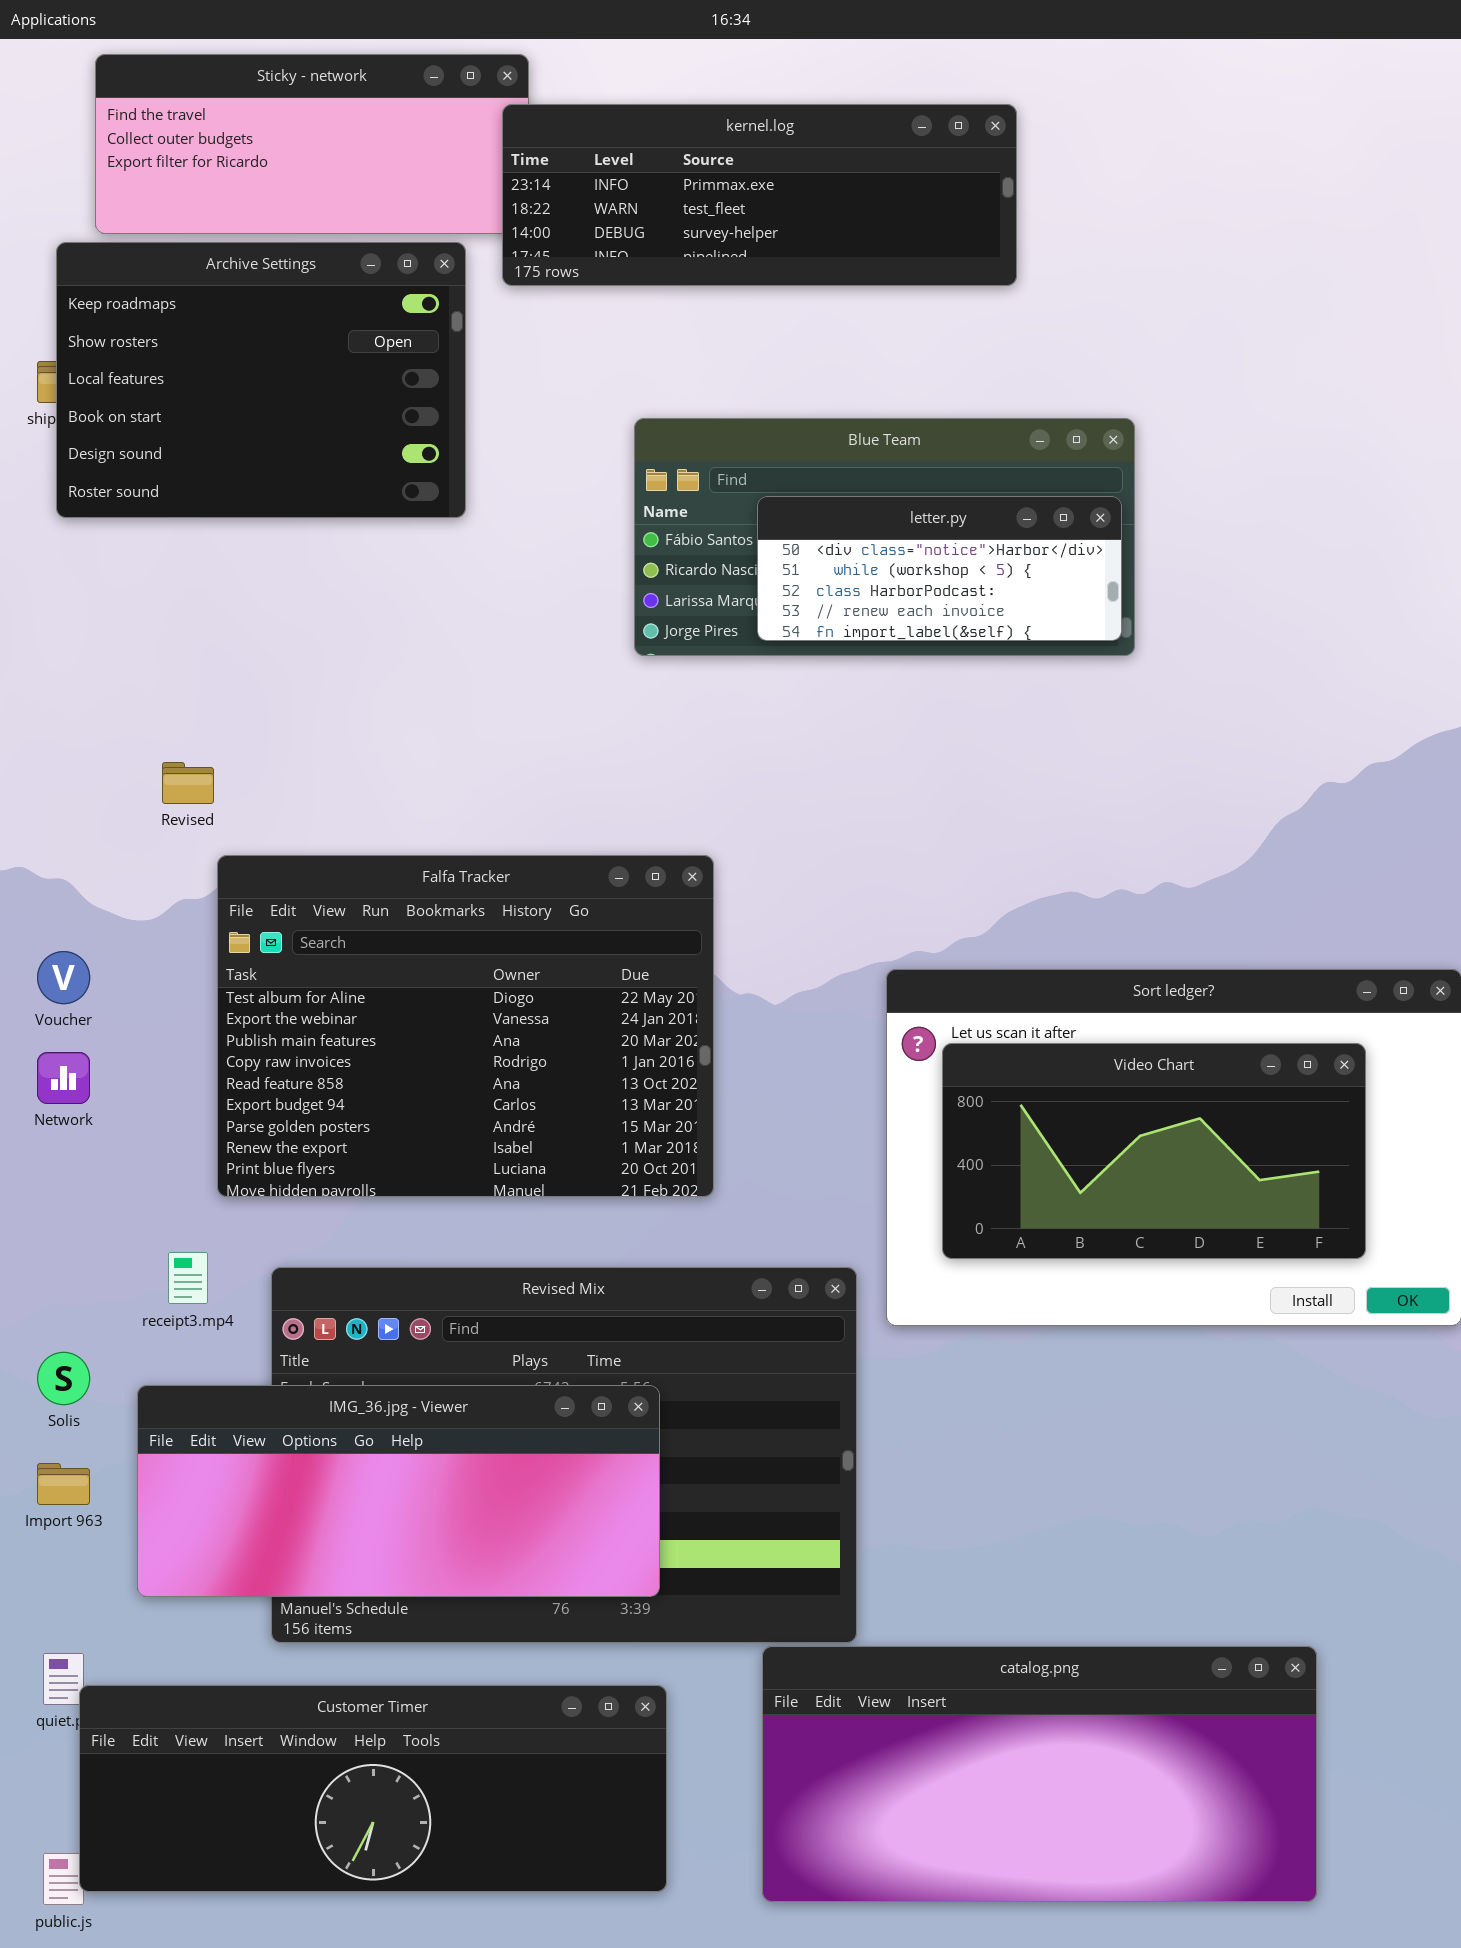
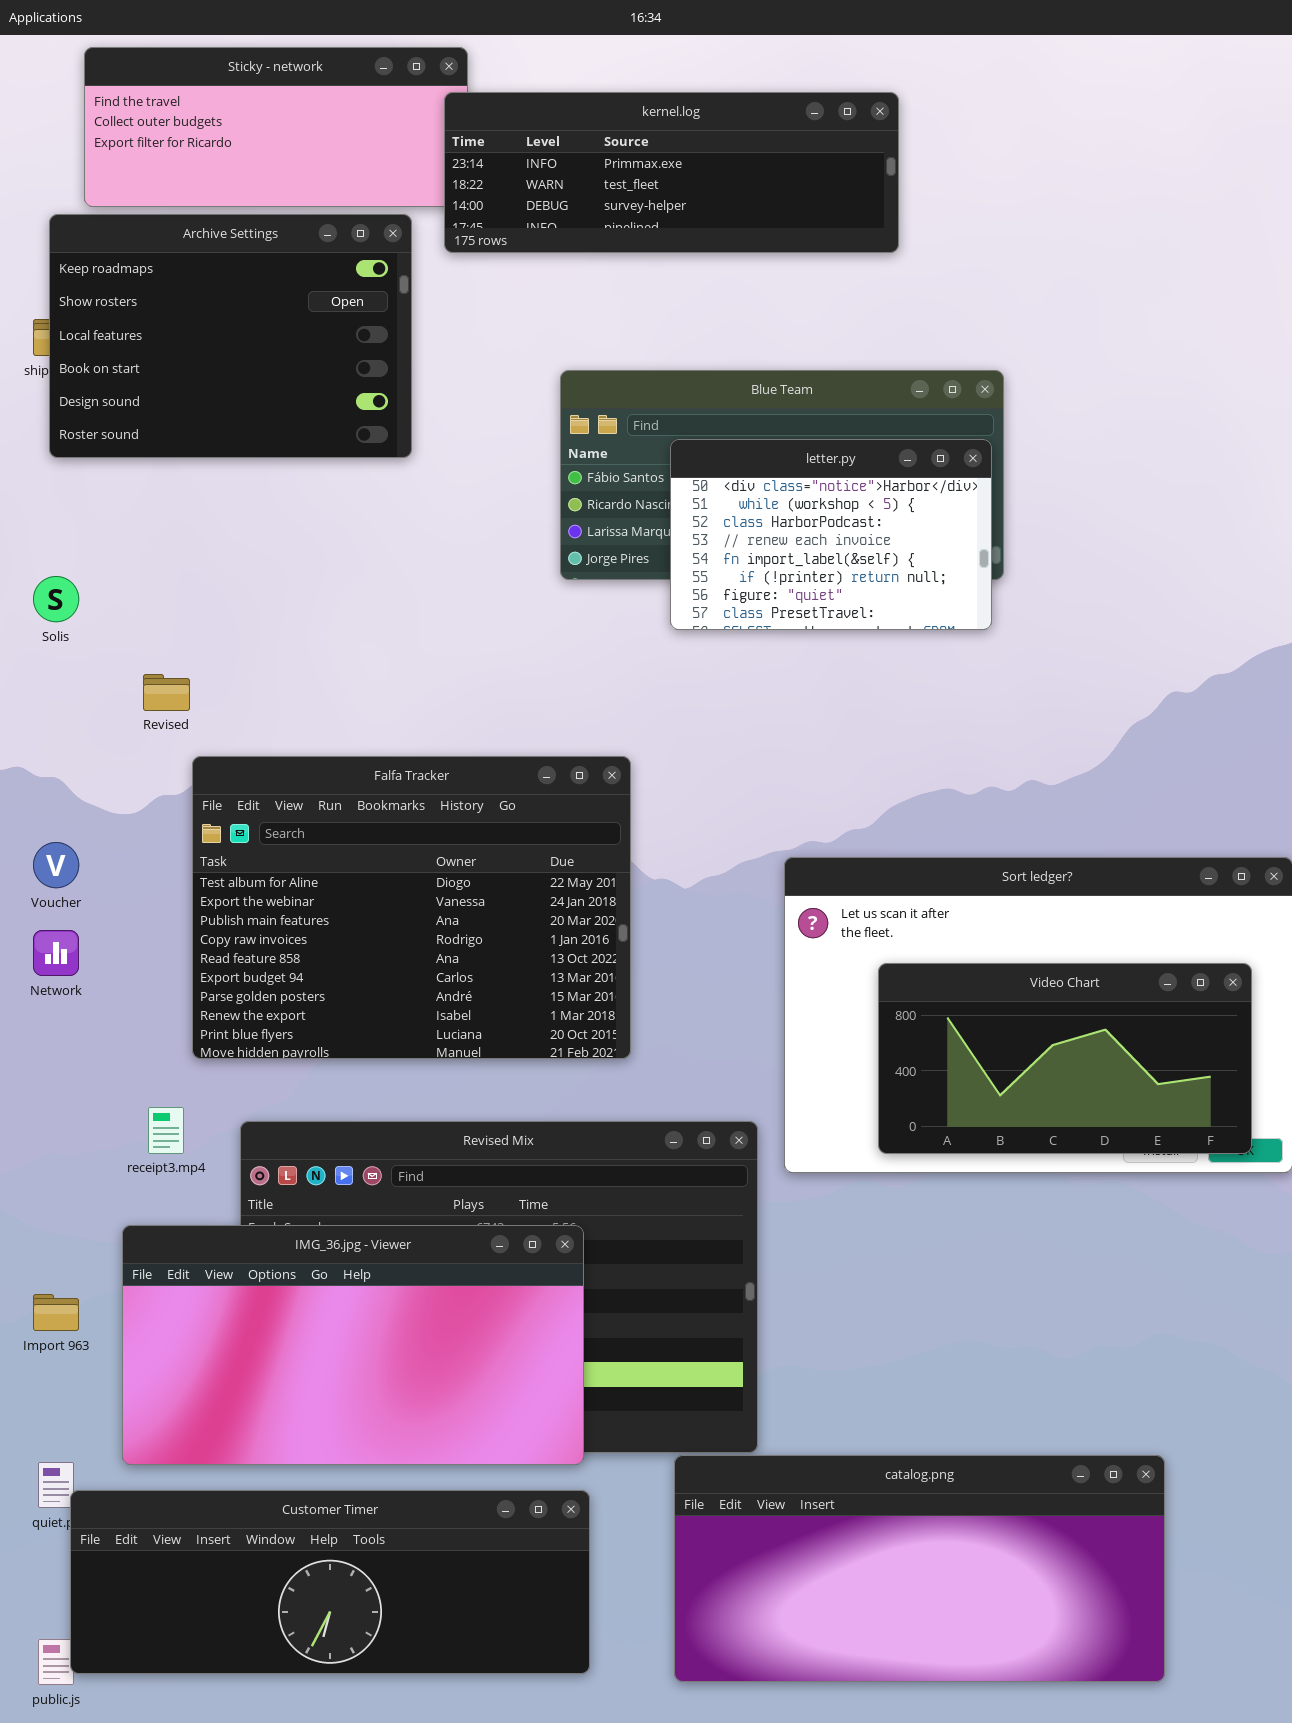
letter.py: [757,496,1122,641] -> [670,439,992,630], resized
Video Chart: [942,1043,1366,1259] -> [878,963,1252,1154], moved
Solis: [37,1352,90,1405] -> [33,576,79,622], moved
IMG_36.jpg - Viewer: [137,1385,660,1597] -> [122,1225,584,1465], resized

